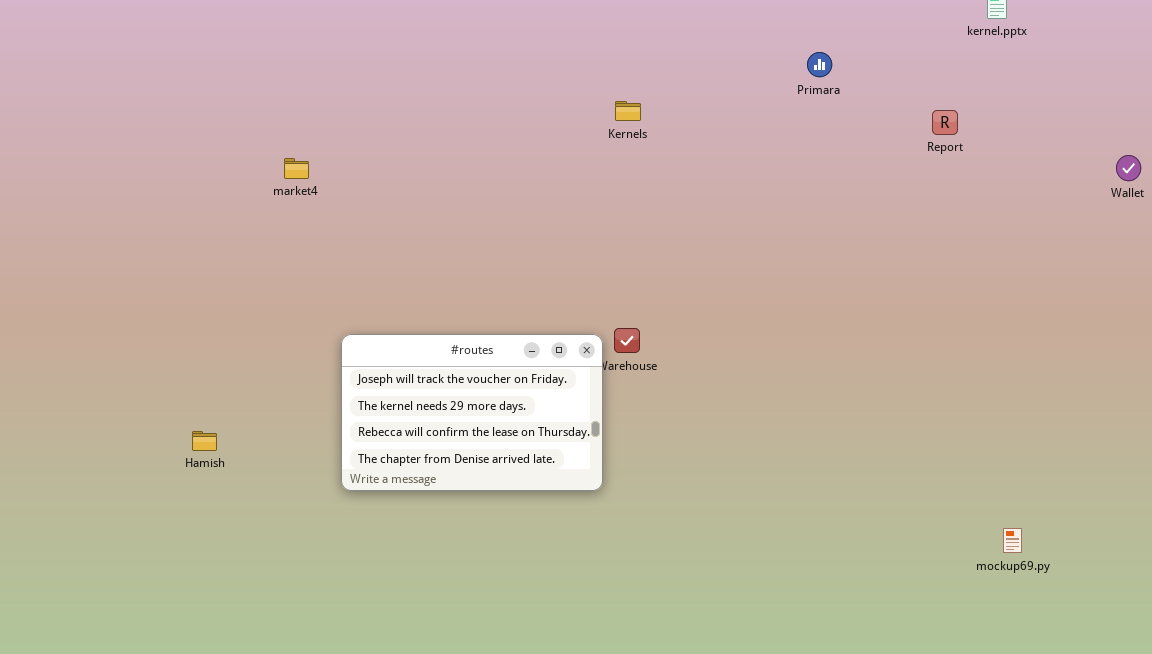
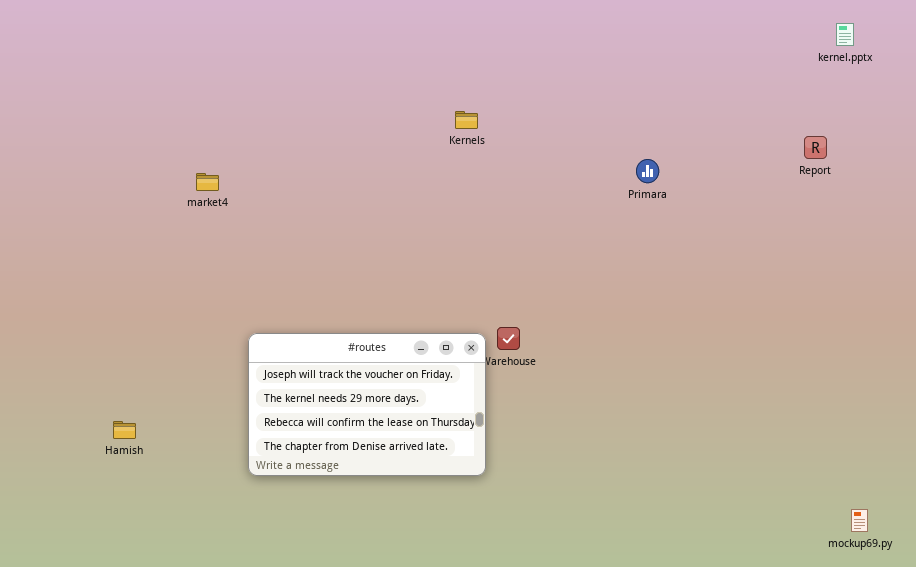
Primara: [807,52,832,77] -> [636,159,659,183], moved
Kernels: [615,101,641,121] -> [455,111,478,129], moved
Report: [932,110,958,135] -> [804,136,827,159], moved

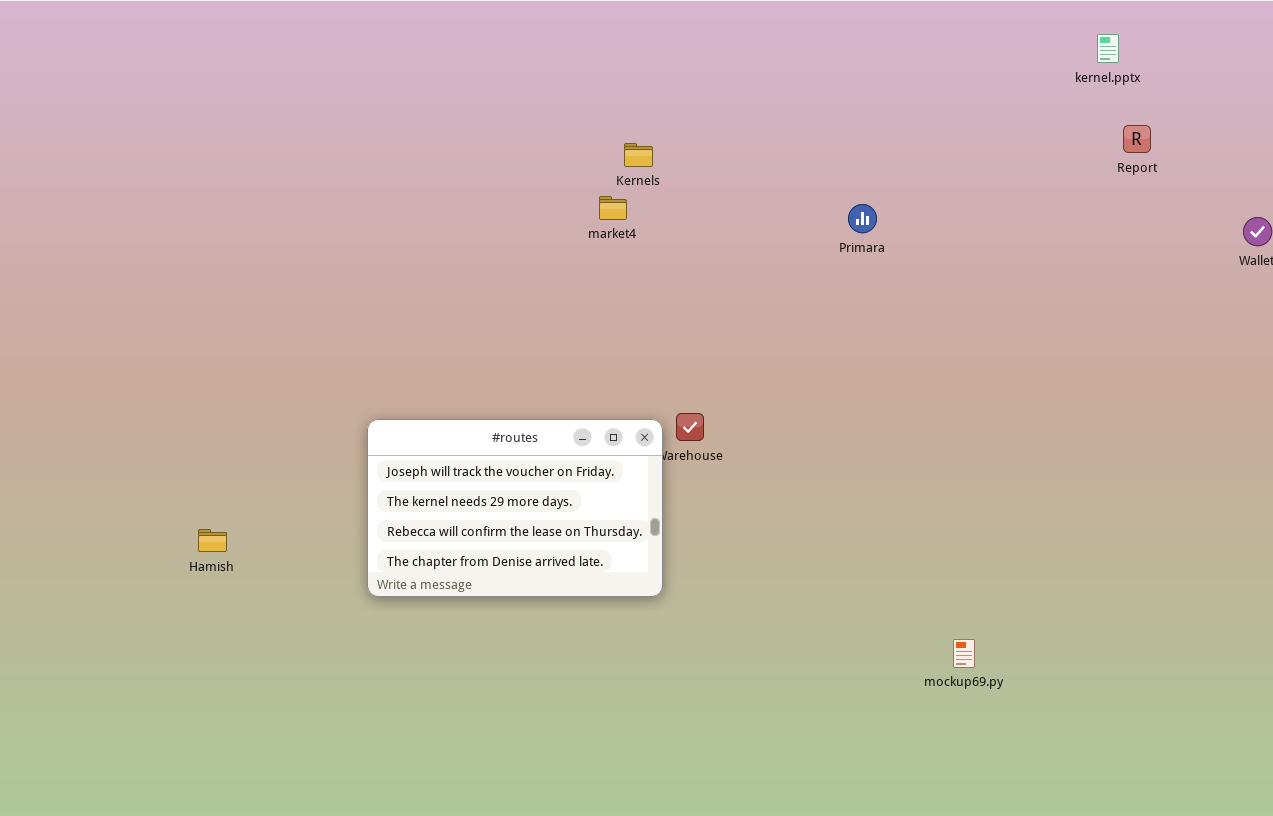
Report: [804,136,827,159] -> [1123,125,1151,153], moved
market4: [196,173,219,191] -> [599,196,627,220], moved
mockup69.py: [851,509,868,532] -> [953,639,975,668], moved

